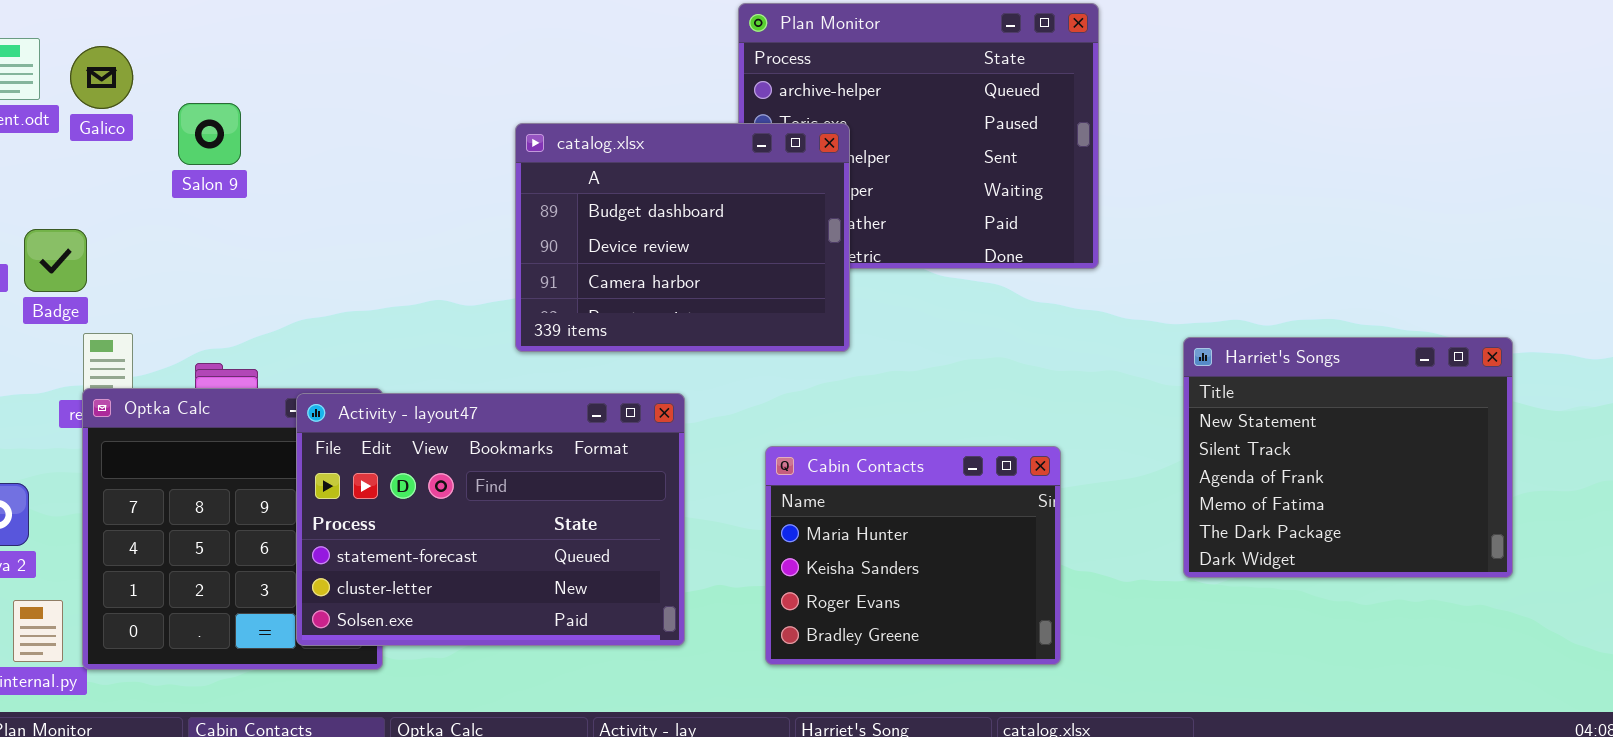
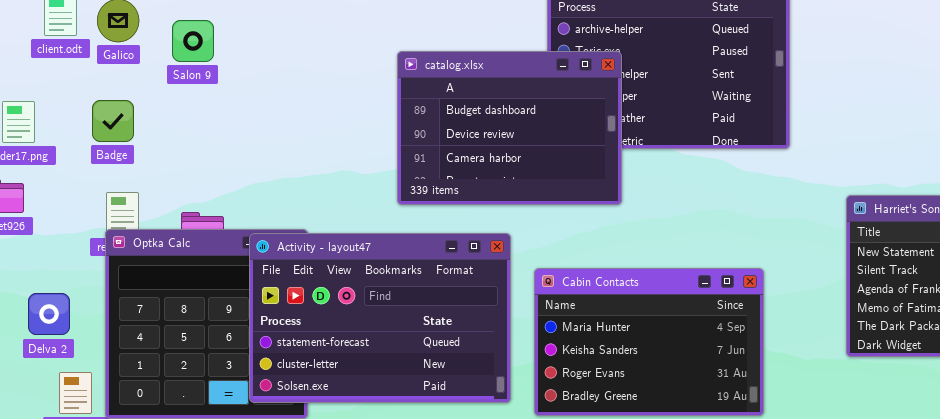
Salon 9: [178,103,241,165] -> [172,20,214,62], moved
Badge: [24,229,87,292] -> [92,100,134,142], moved
Cabin Contacts: [765,446,1061,665] -> [534,268,764,416], resized

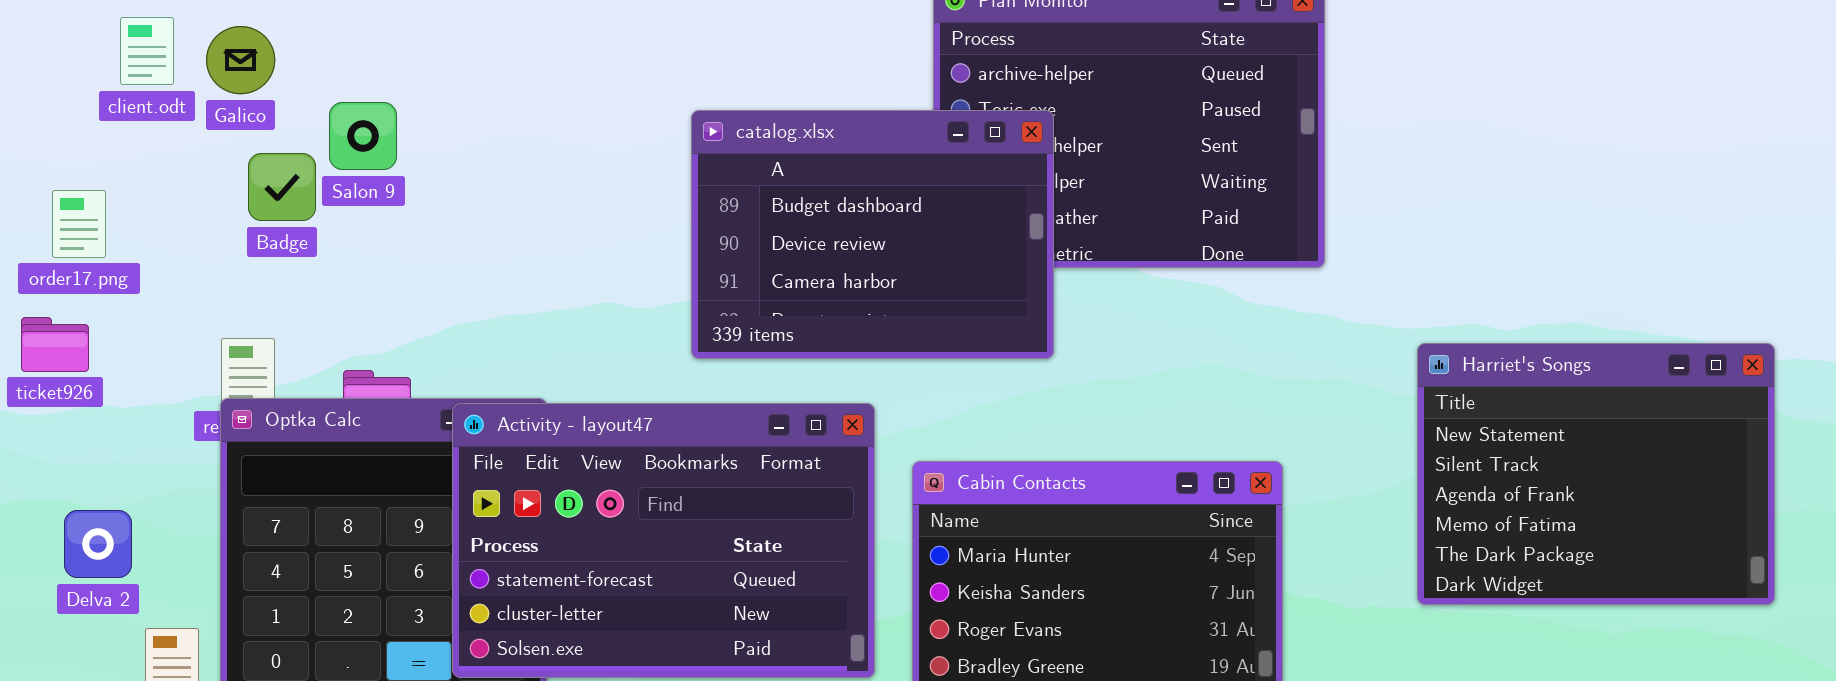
Salon 9: [172,20,214,62] -> [329,102,397,170], moved
Badge: [92,100,134,142] -> [248,153,316,221], moved
Delva 2: [28,293,70,335] -> [64,510,132,578], moved

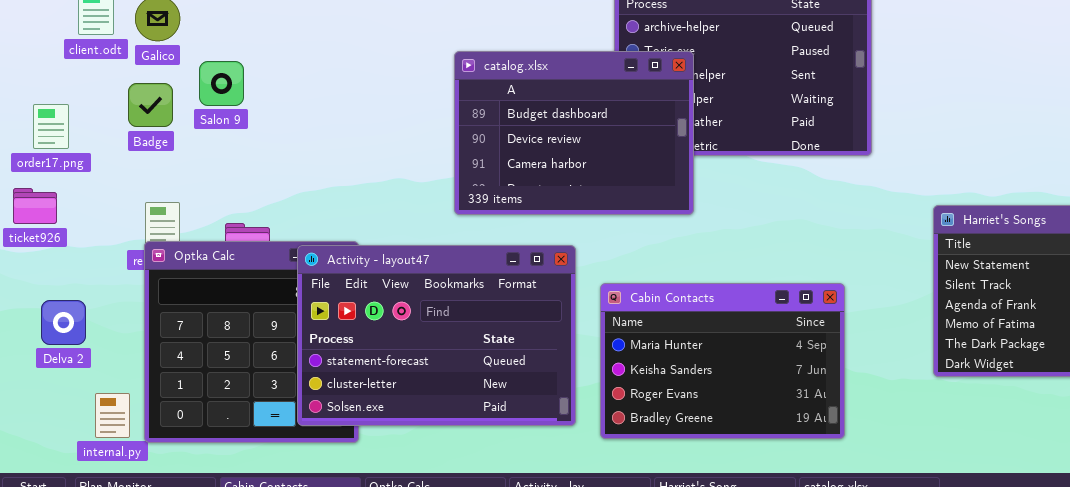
Salon 9: [329,102,397,170] -> [199,61,244,106], moved
Badge: [248,153,316,221] -> [128,83,173,127], moved
Delva 2: [64,510,132,578] -> [41,300,86,345], moved

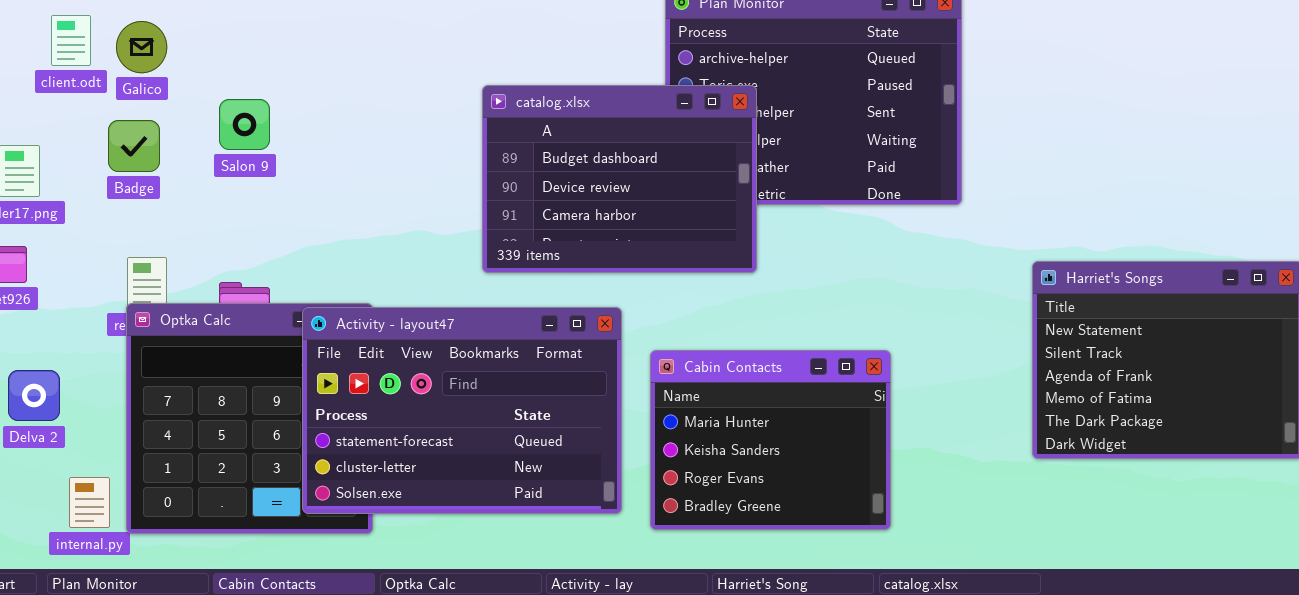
Salon 9: [199,61,244,106] -> [219,99,270,150], moved
Cabin Contacts: [600,283,845,439] -> [650,350,891,530], resized

